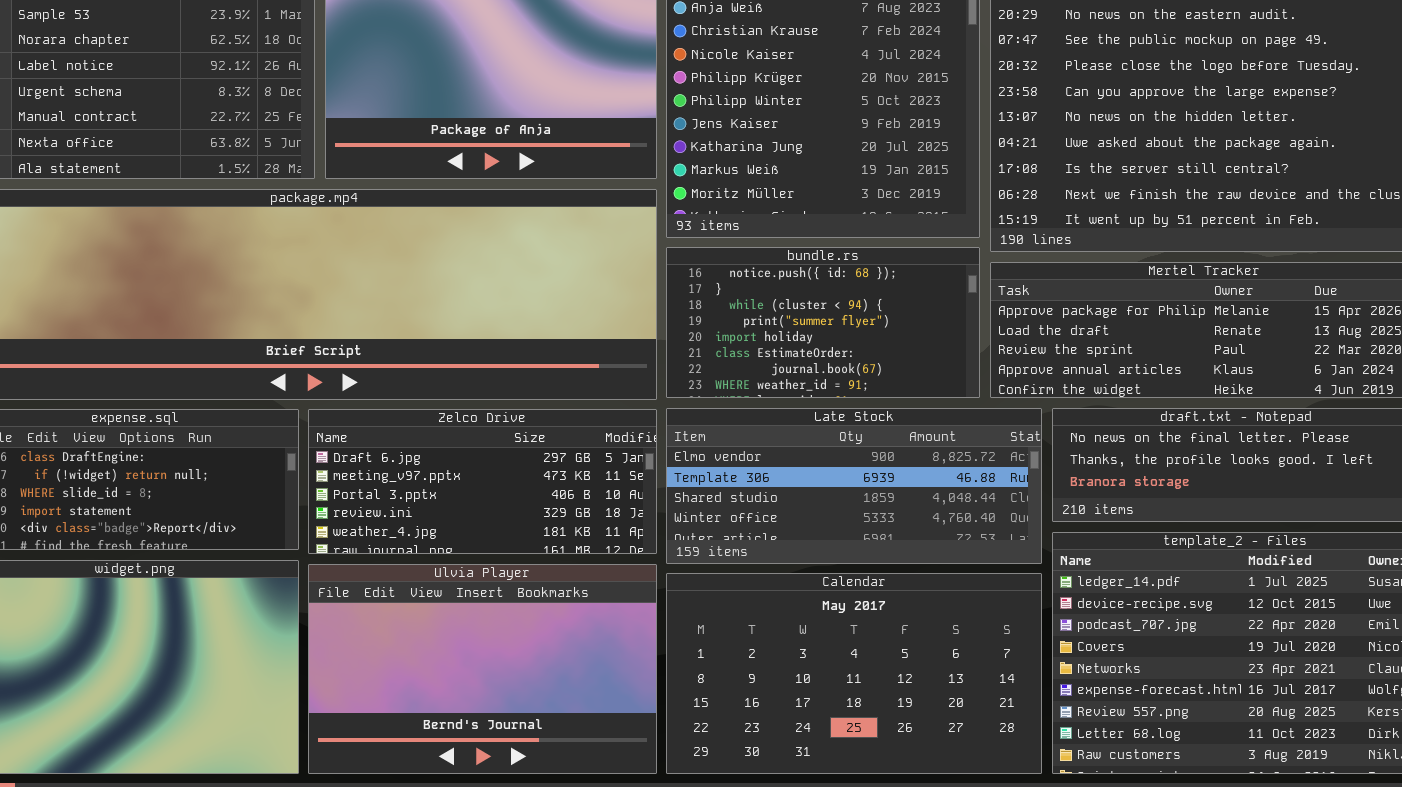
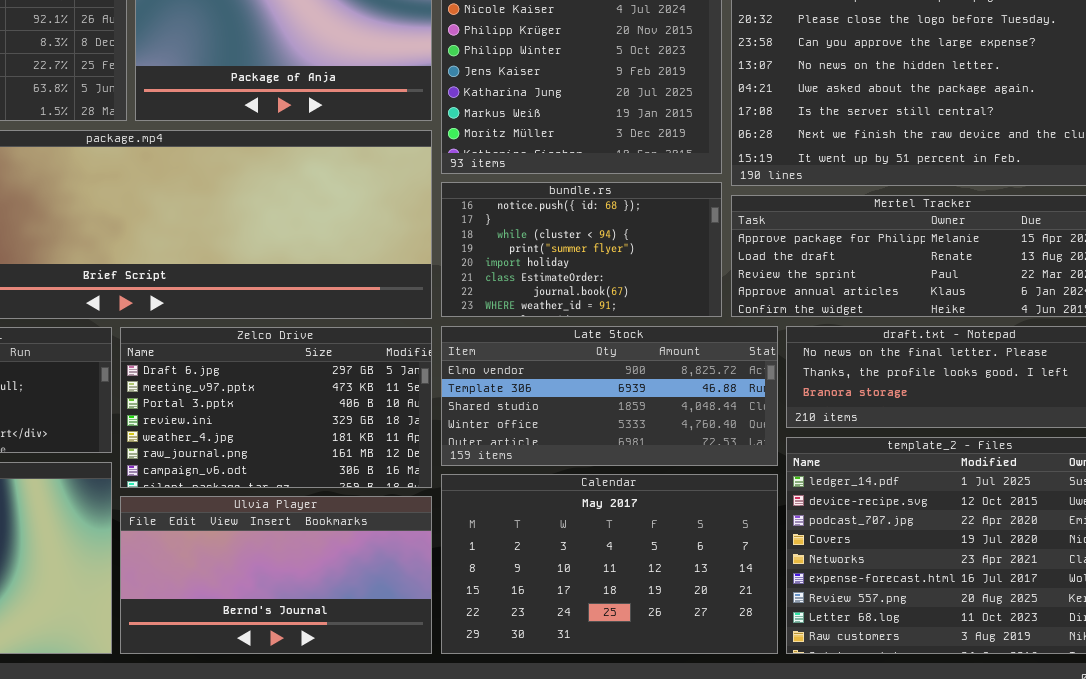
Zelco Drive: [308,409,657,554] -> [120,327,432,488], resized
Ulvia Player: [308,564,657,774] -> [120,496,432,654], resized

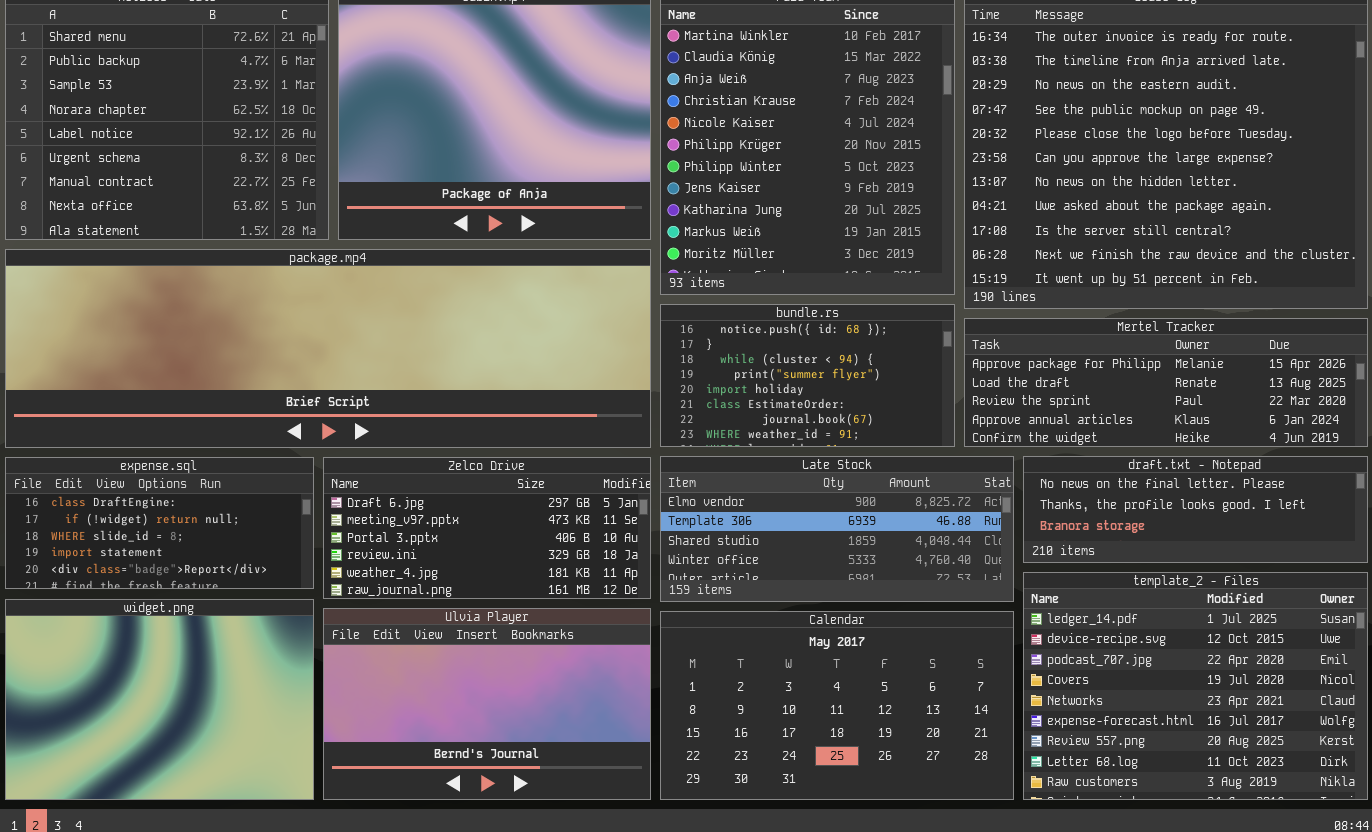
Zelco Drive: [120,327,432,488] -> [323,457,651,599], resized
Ulvia Player: [120,496,432,654] -> [323,608,651,800], resized

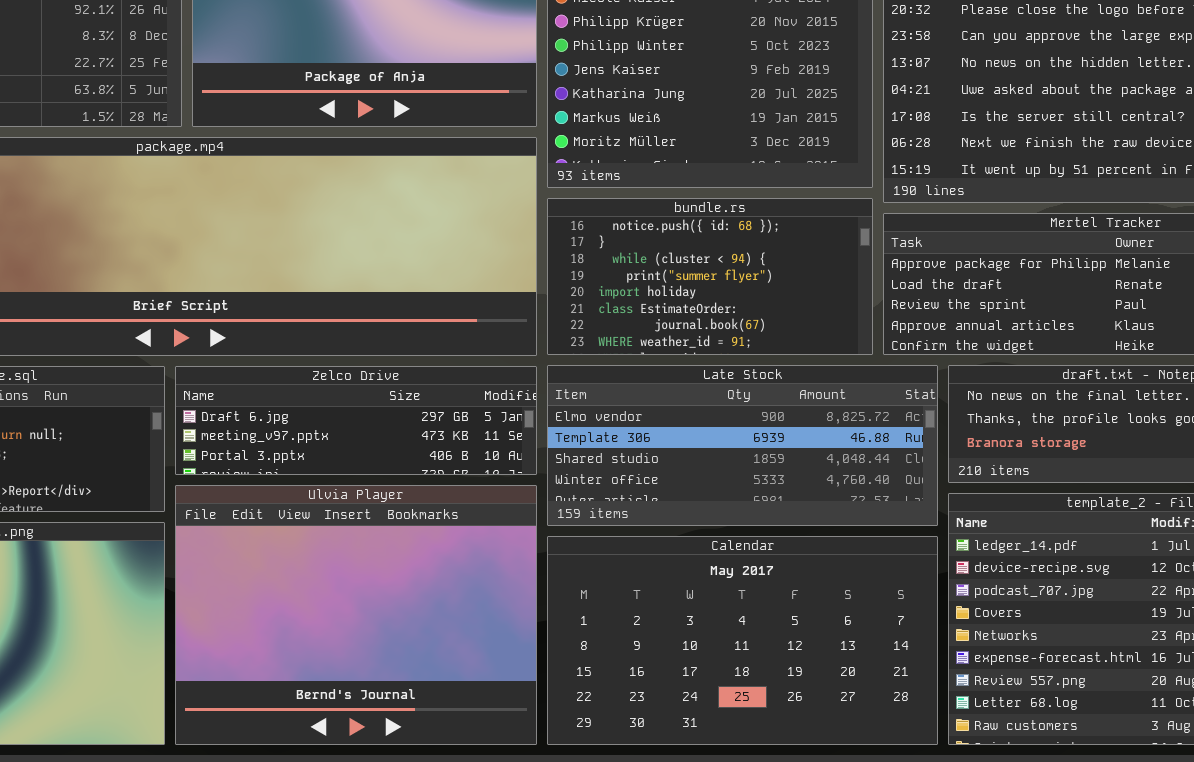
Zelco Drive: [323,457,651,599] -> [175,366,537,475], resized
Ulvia Player: [323,608,651,800] -> [175,485,537,745], resized

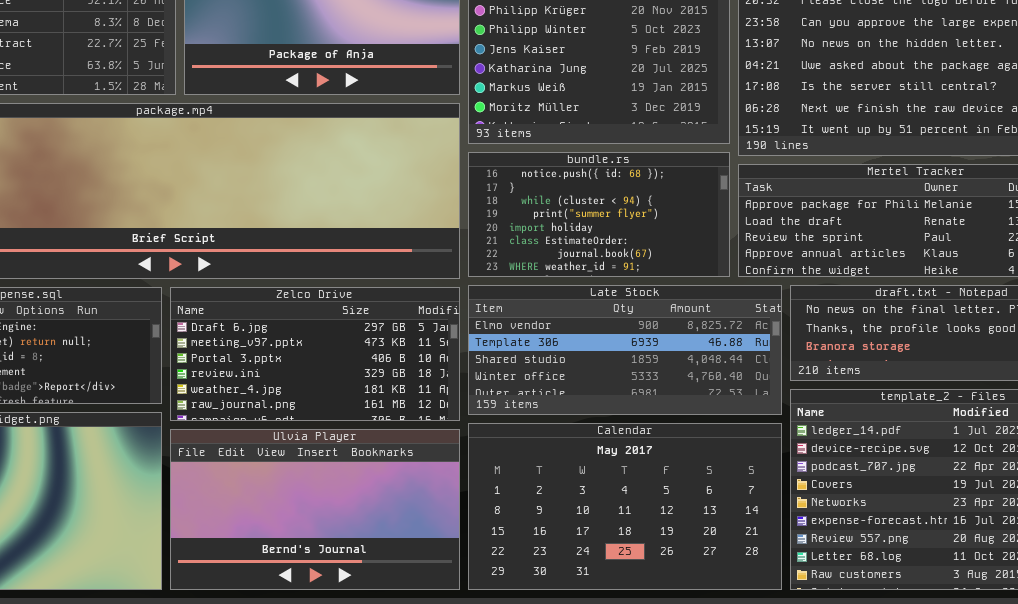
Zelco Drive: [175,366,537,475] -> [170,287,460,421], resized
Ulvia Player: [175,485,537,745] -> [170,429,460,590], resized

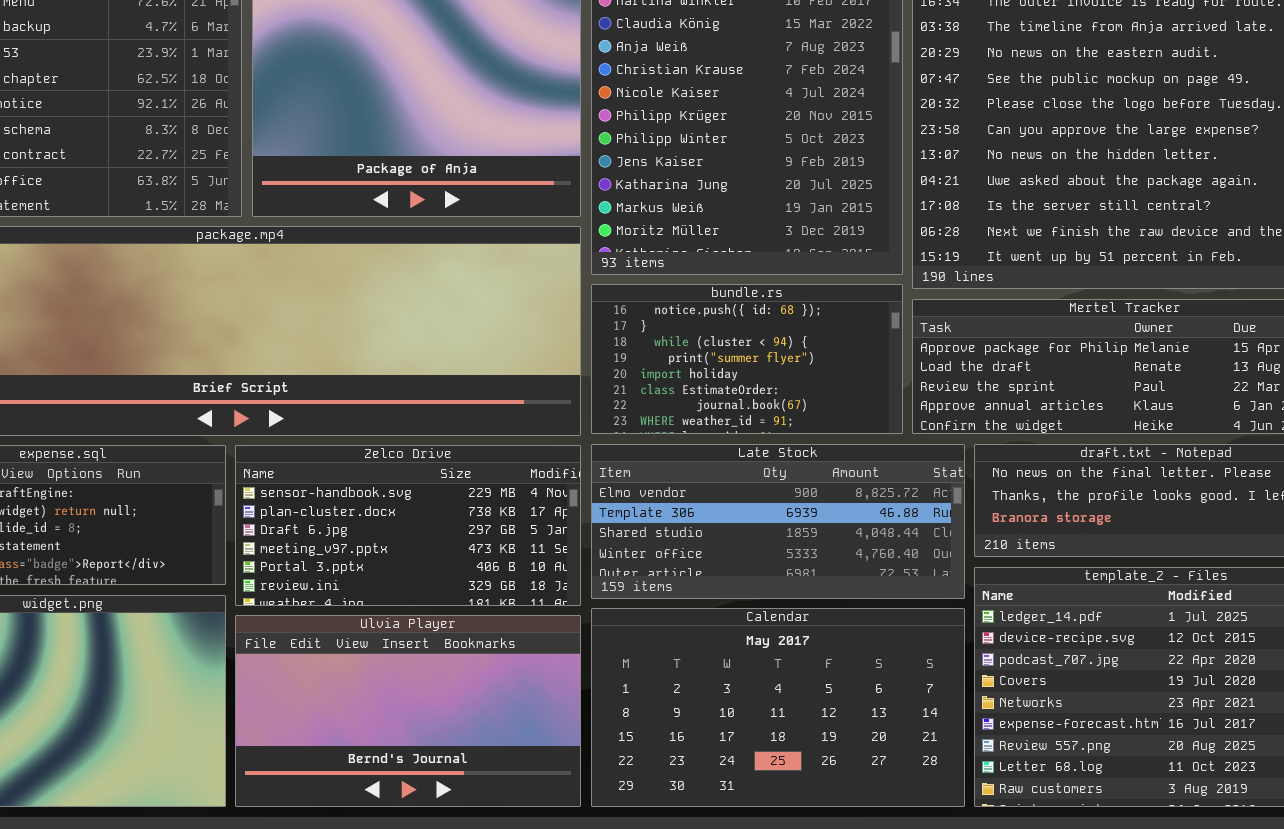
Zelco Drive: [170,287,460,421] -> [235,445,581,606], scrolled up 2 rows

